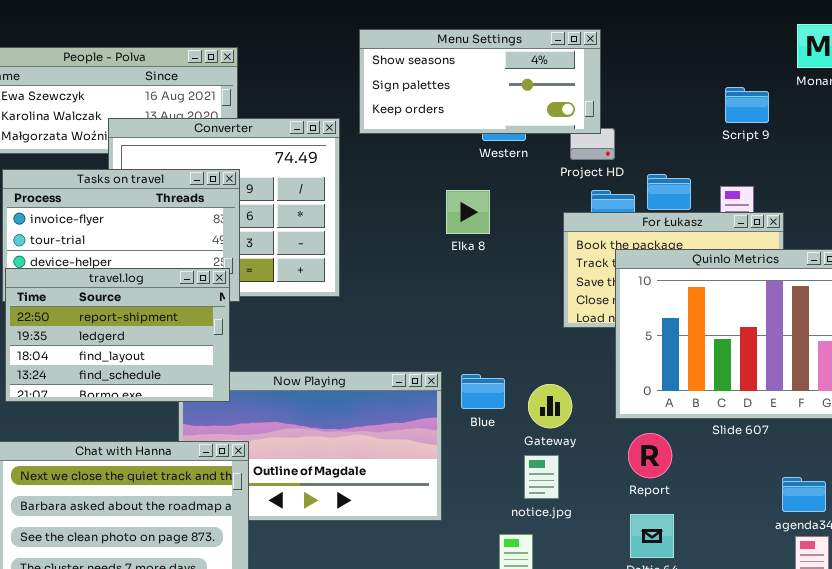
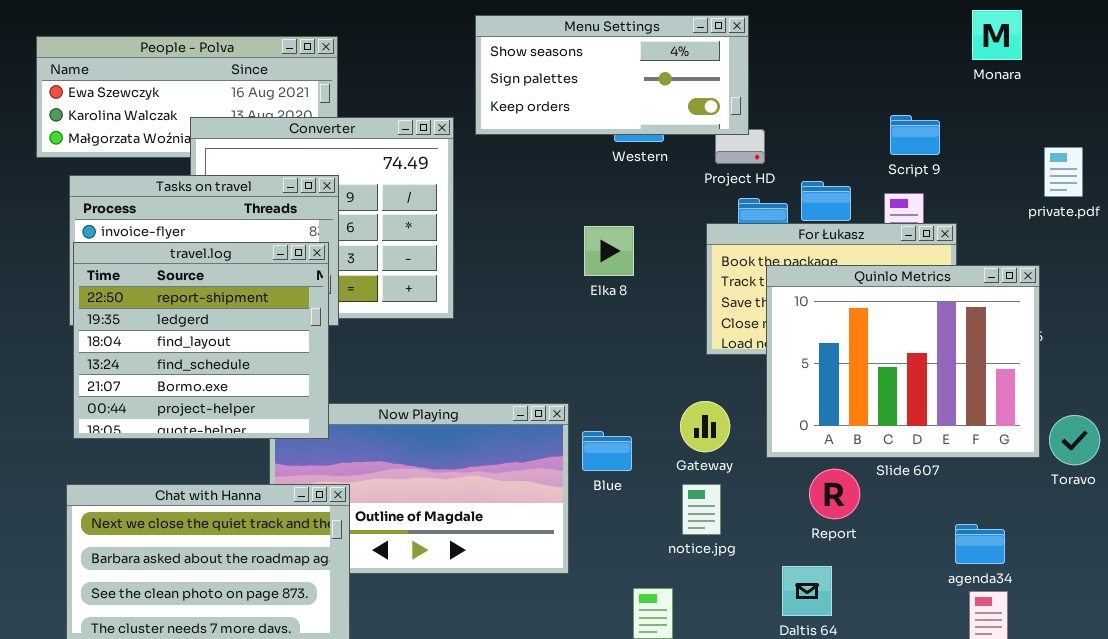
Script 9: [725,87,769,123] -> [890,115,940,155], moved
Elka 8: [446,190,490,234] -> [584,226,634,276], moved
travel.log: [5,268,230,402] -> [73,242,329,439], resized
Blue: [461,374,505,409] -> [582,431,632,471], moved
Gateway: [528,384,572,428] -> [680,401,730,452], moved
Report: [628,433,672,478] -> [809,469,860,519], moved
notice.jpg: [524,455,559,499] -> [682,484,721,535], moved

